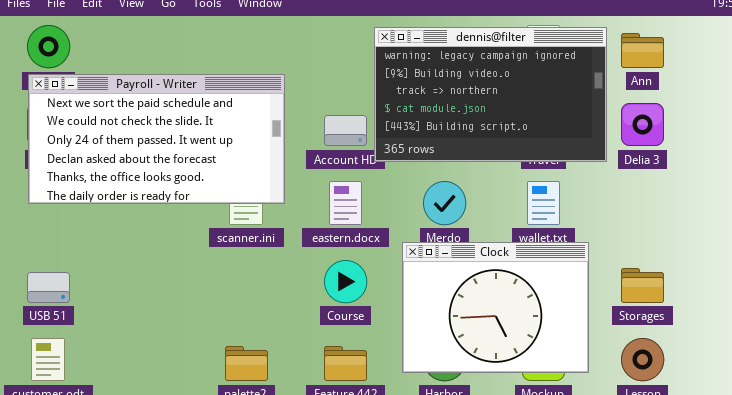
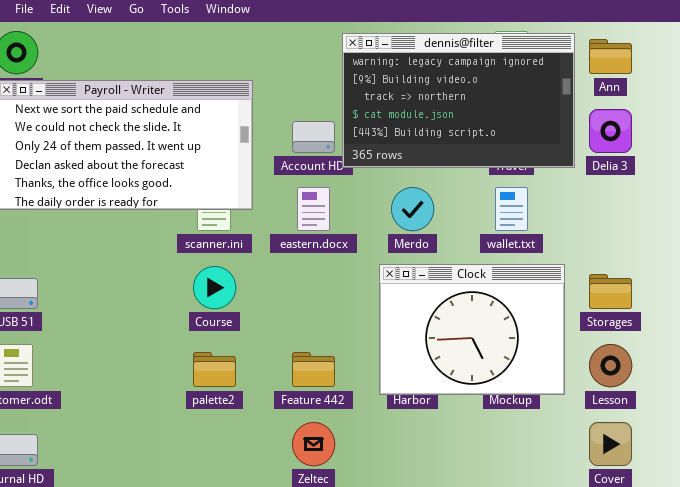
Clock: [402,242,589,373] -> [379,264,565,395], moved
Course: [324,260,367,303] -> [193,266,236,309], moved

